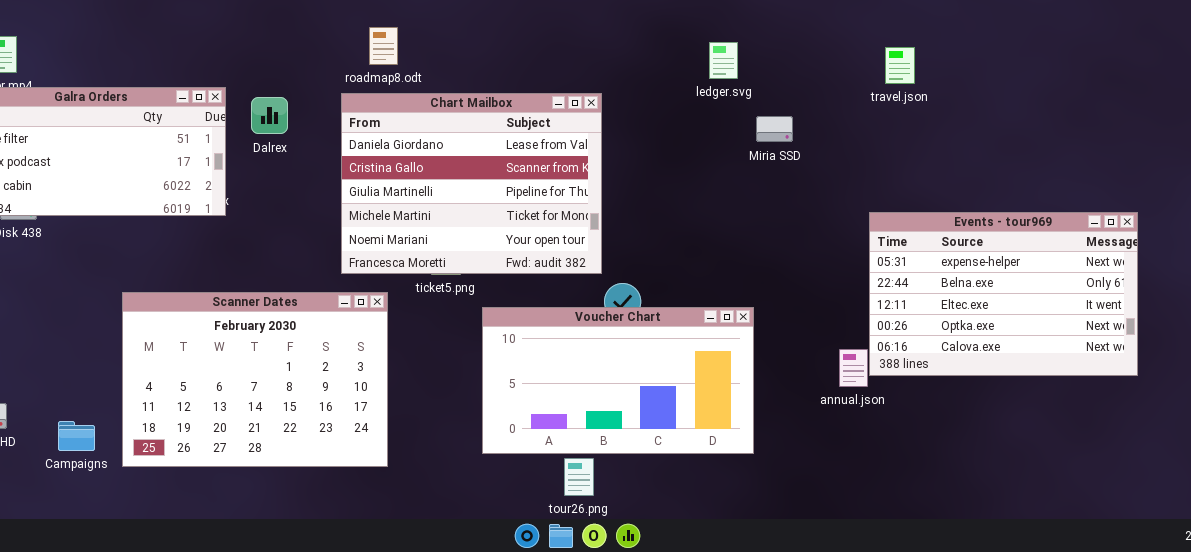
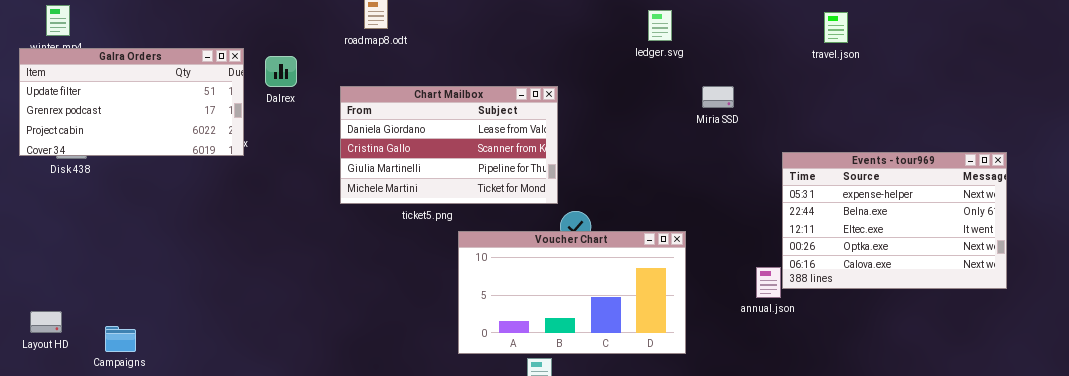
travel.json: [885,47,915,84] -> [824,12,848,43], moved
Chart Mailbox: [341,93,602,274] -> [340,86,558,204], resized
Miria SSD: [756,116,793,142] -> [702,86,734,108], moved
Scanner Dates: [122,292,388,467] -> none, closed

